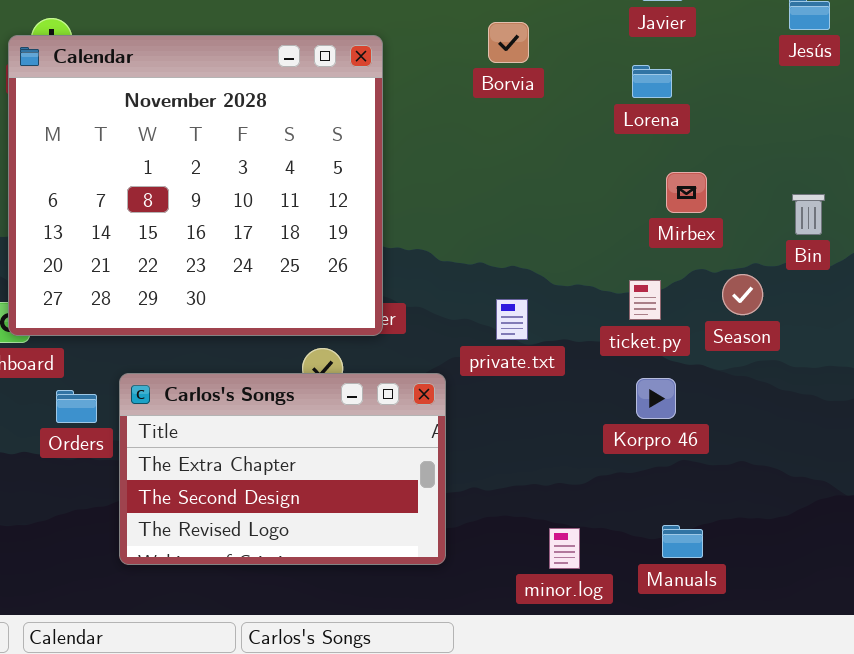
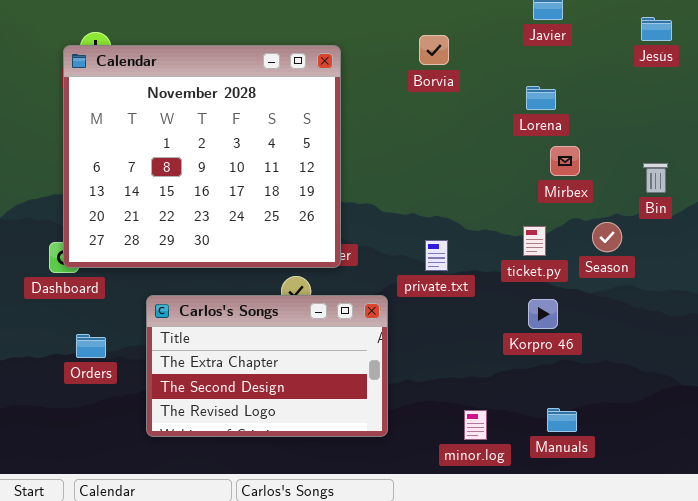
Lorena: [632,65,672,98] -> [526,86,556,110], moved
Orders: [56,390,97,423] -> [76,334,106,358], moved

